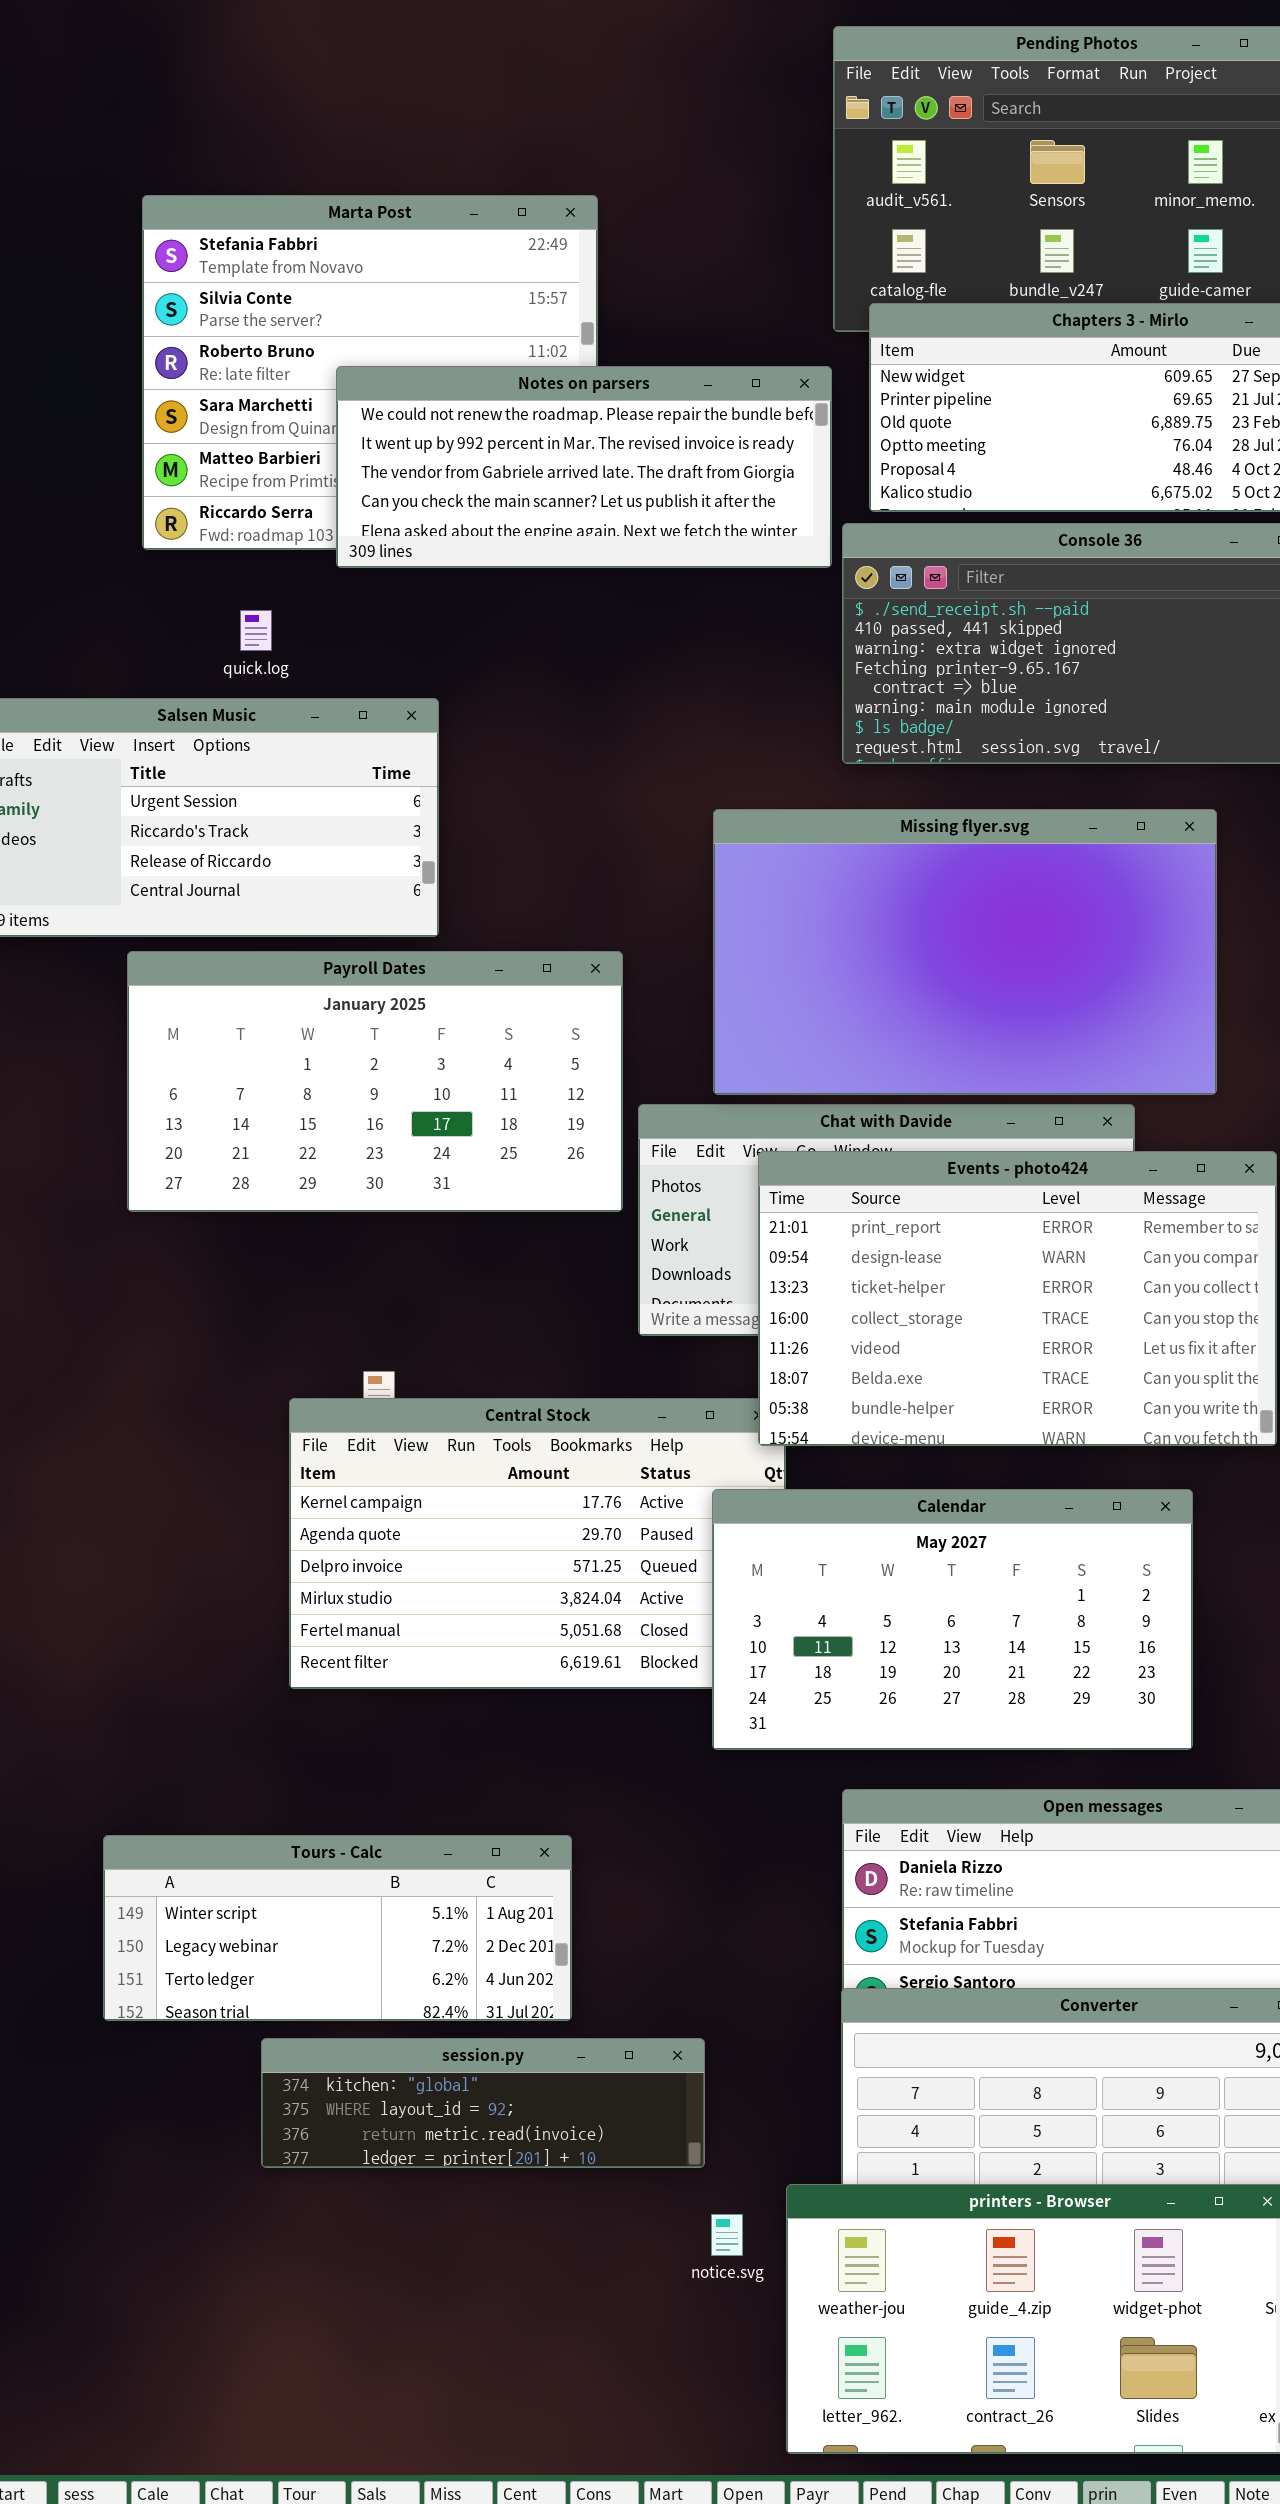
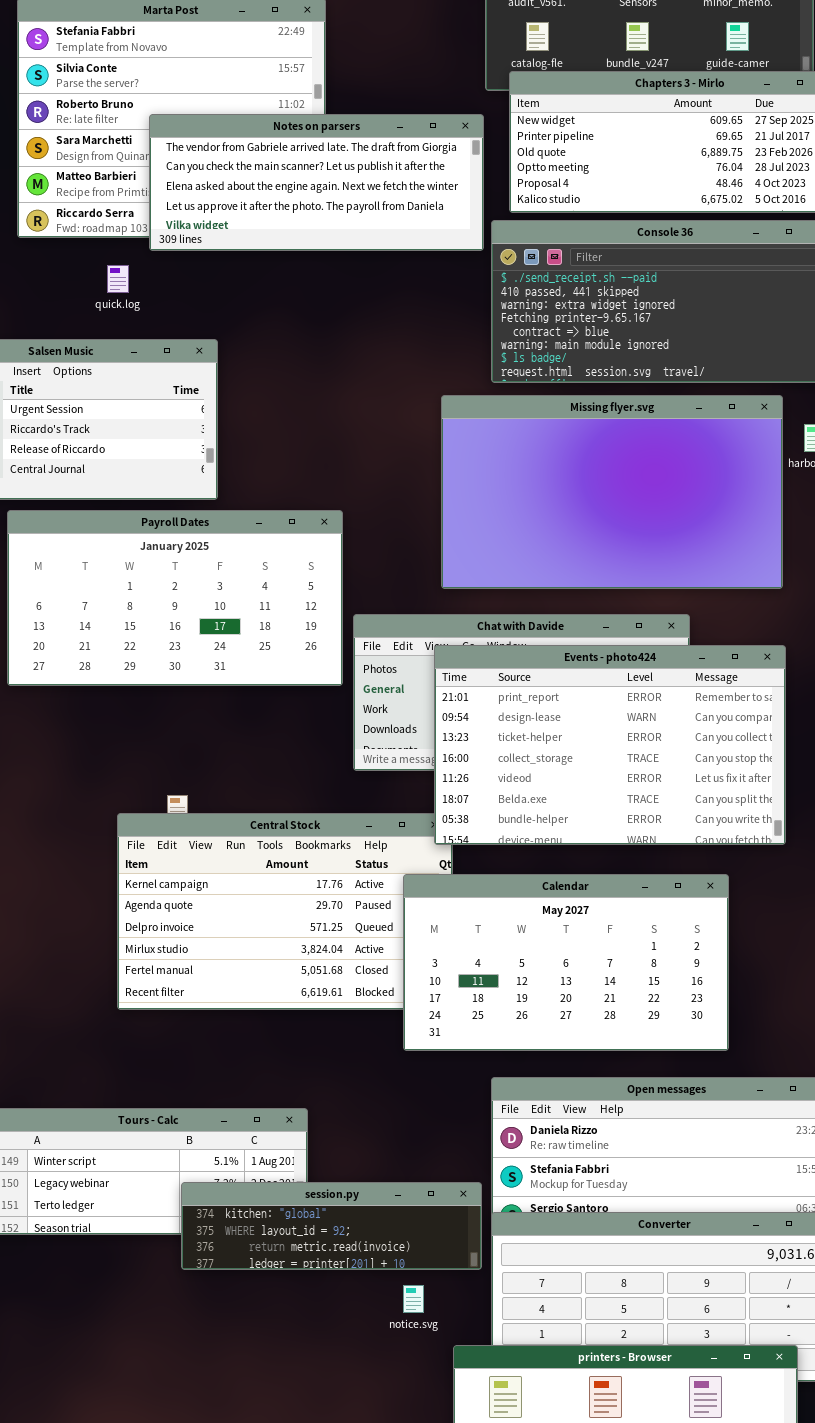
Notes on parsers: [336,366,832,568] -> [149,114,484,251], scrolled down 2 rows
quick.log: [240,610,272,651] -> [107,265,129,293], moved
Missing flyer.svg: [713,809,1217,1095] -> [441,395,783,589], moved
session.py: [261,2038,705,2168] -> [181,1182,482,1270], moved
notice.svg: [711,2214,743,2256] -> [403,1285,424,1313], moved

